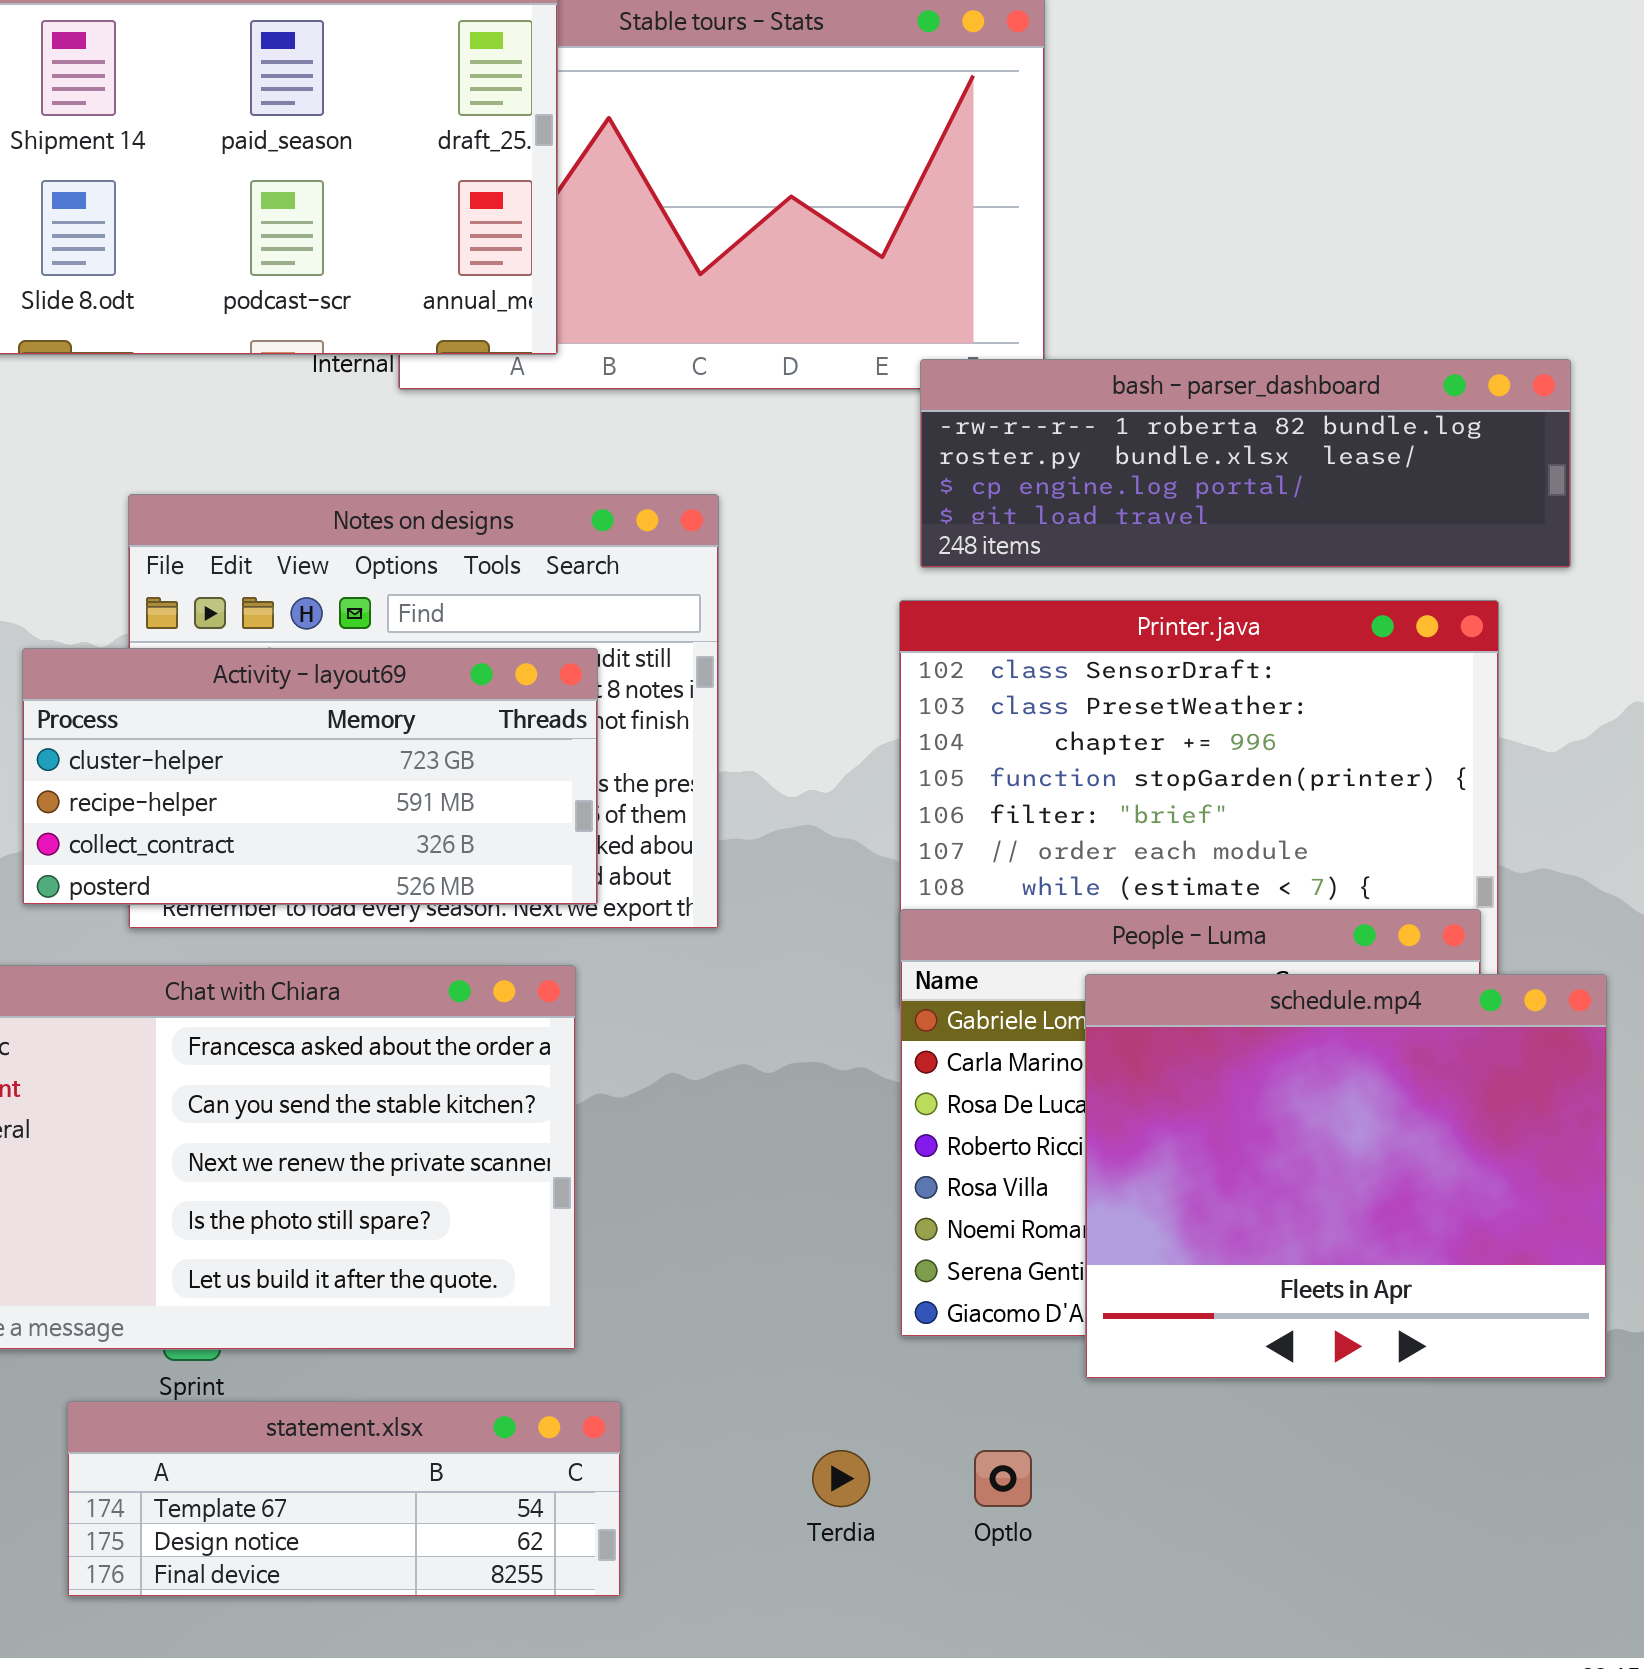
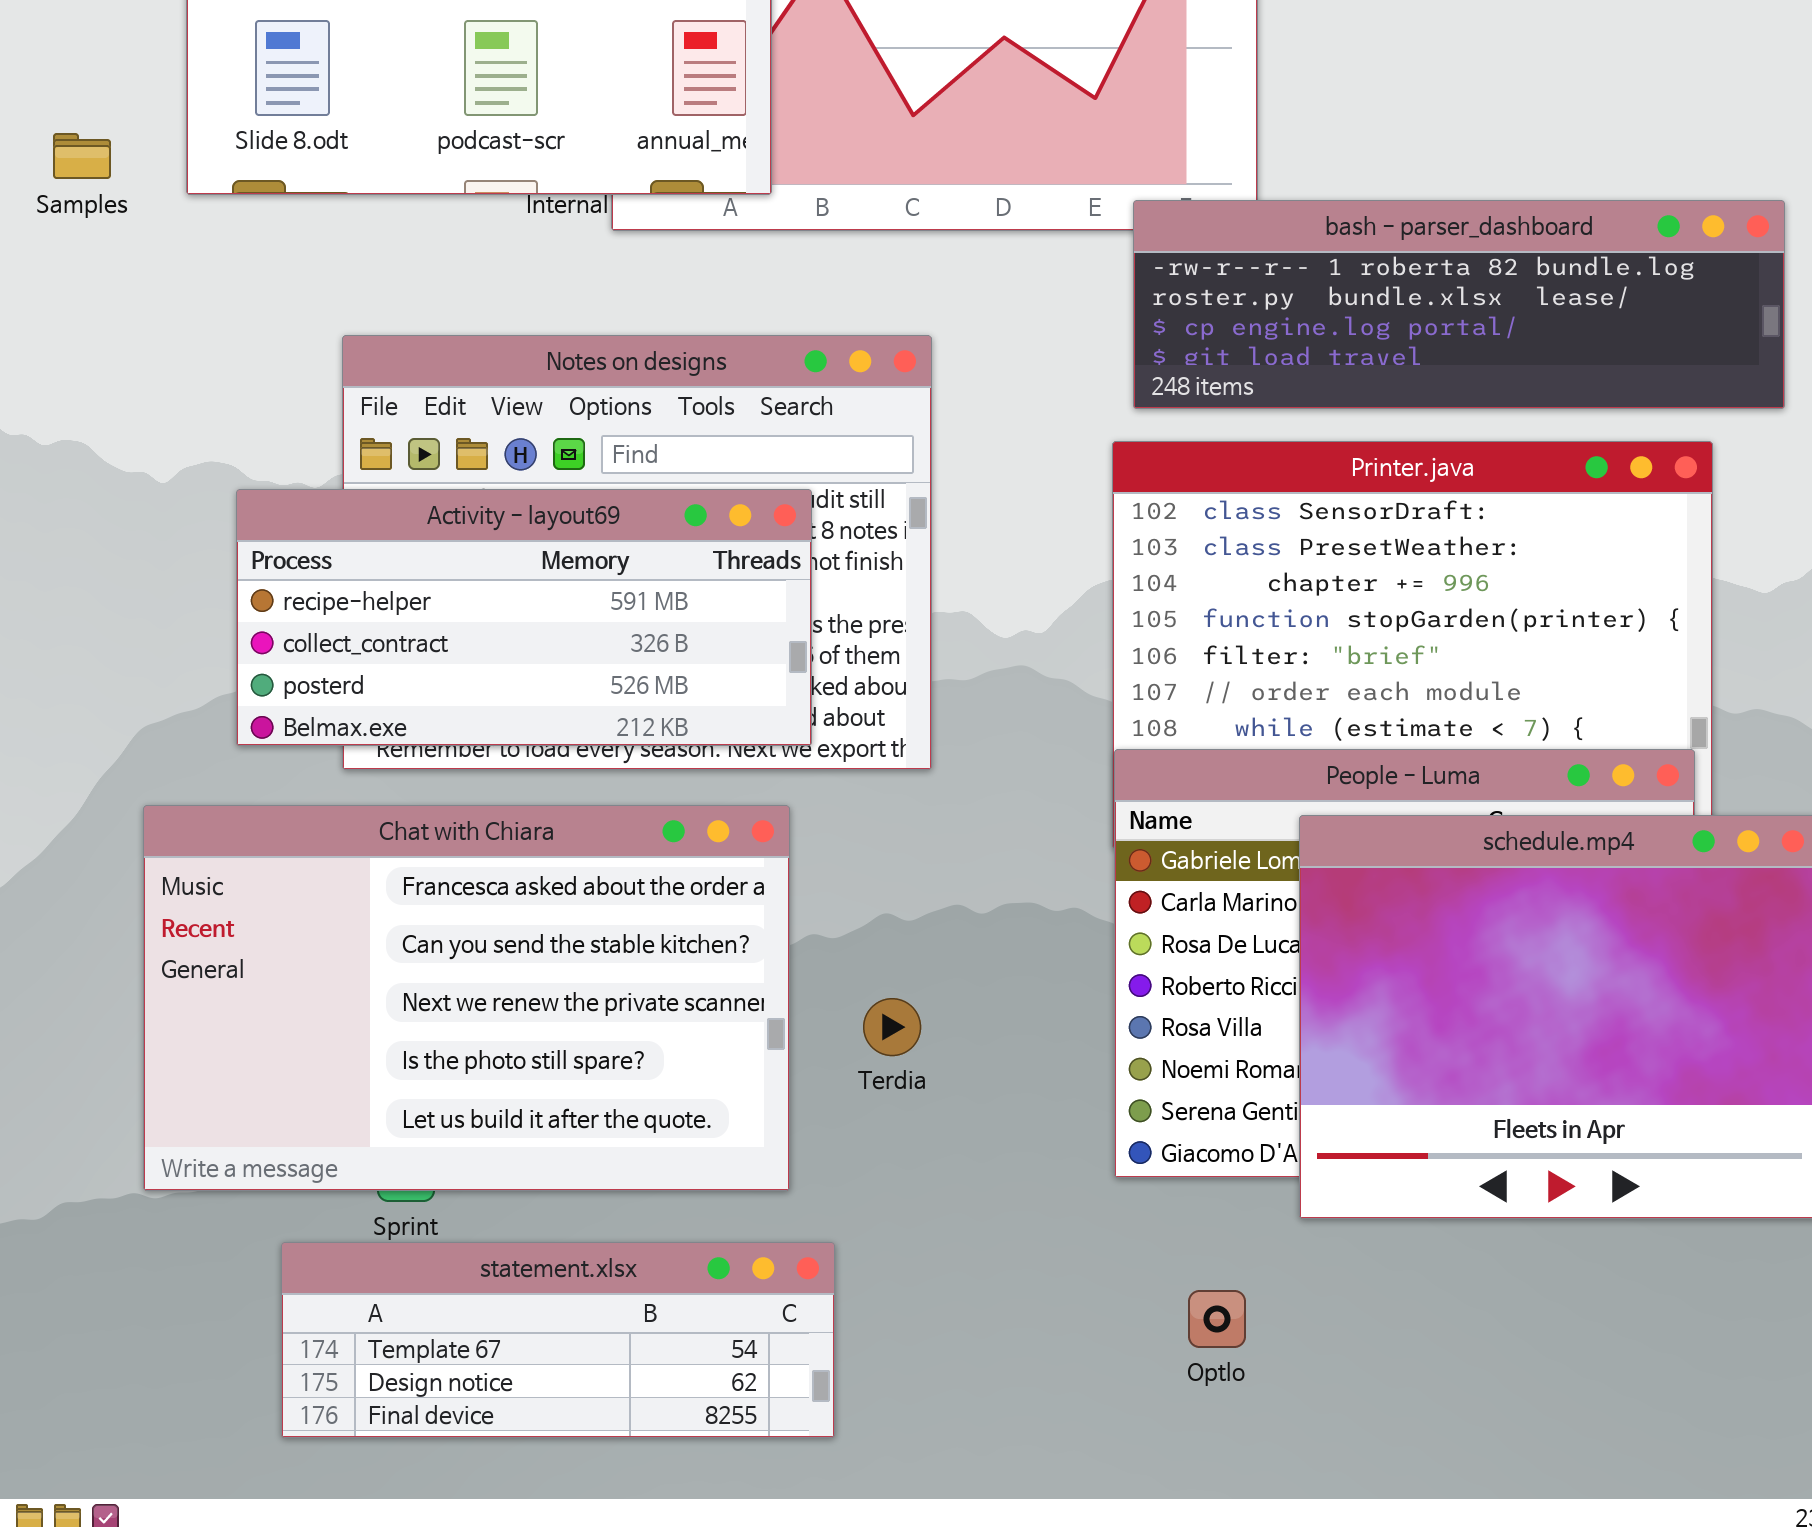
Activity - layout69: [22,648,598,905] -> [236,489,812,746], scrolled down 1 row
Terdia: [812,1450,870,1507] -> [863,998,921,1056], moved

